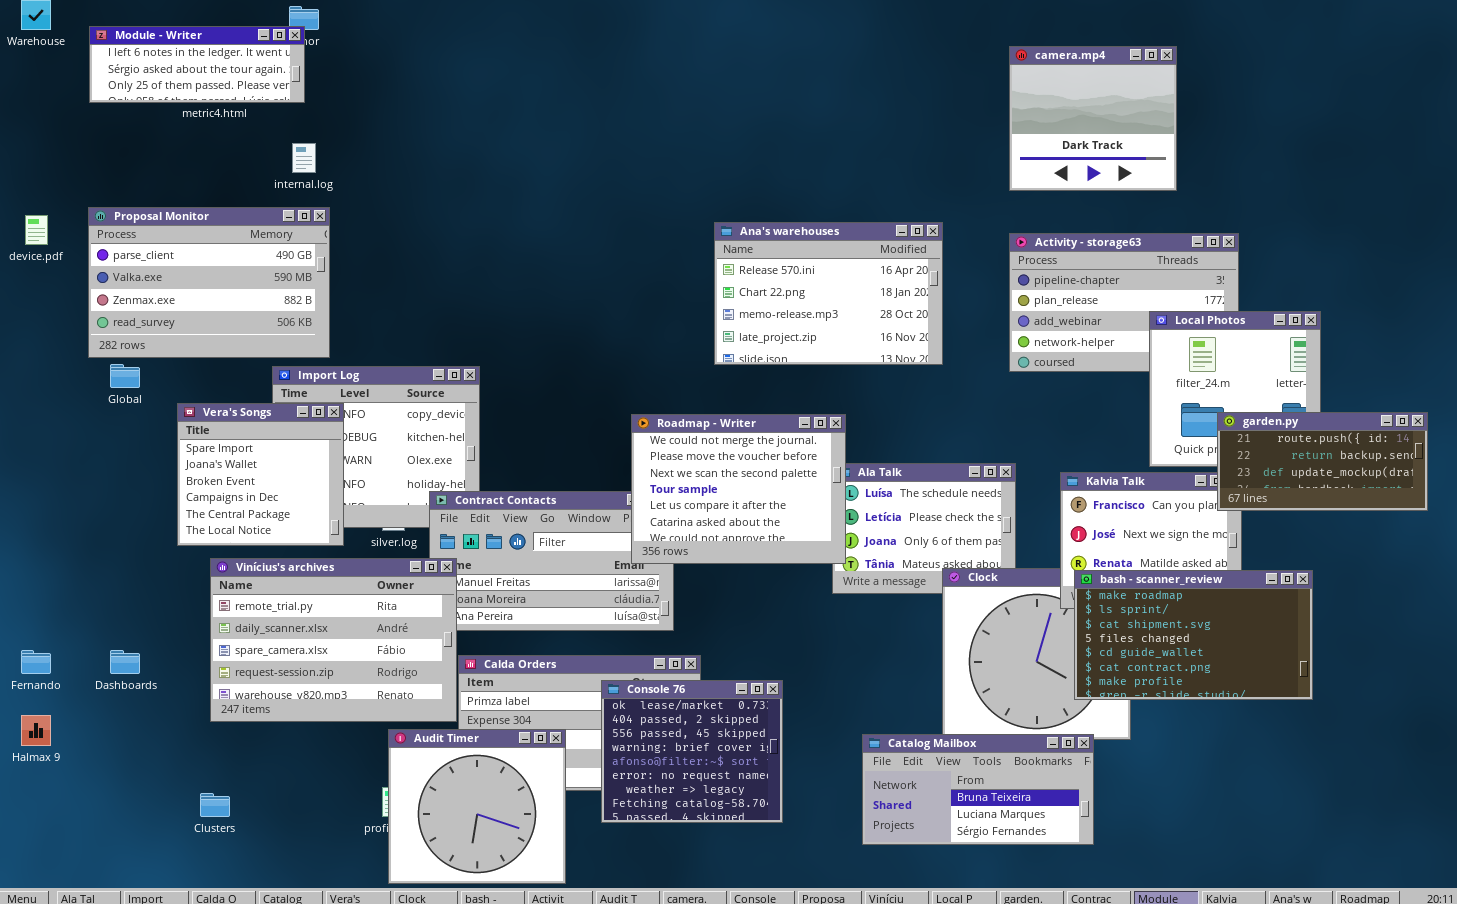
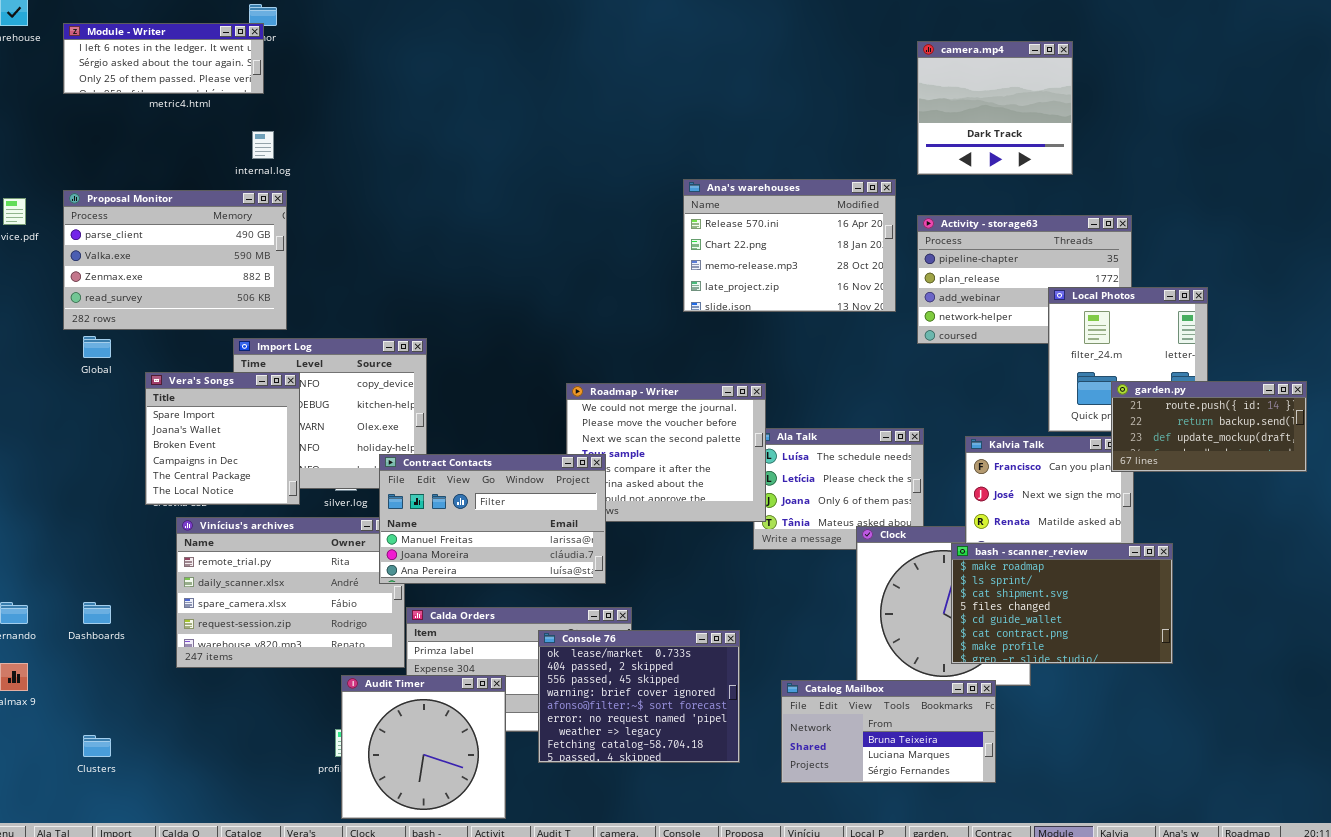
Ana's warehouses: [714,222,943,365] -> [683,179,896,312], moved
Contract Contacts: [429,491,674,631] -> [379,454,606,584], raised
bash - scanner_review: [1074,570,1313,700] -> [951,543,1173,664], moved
Console 76: [601,680,783,823] -> [538,630,740,763], resized
Clusters: [200,793,230,817] -> [83,735,111,757], moved

